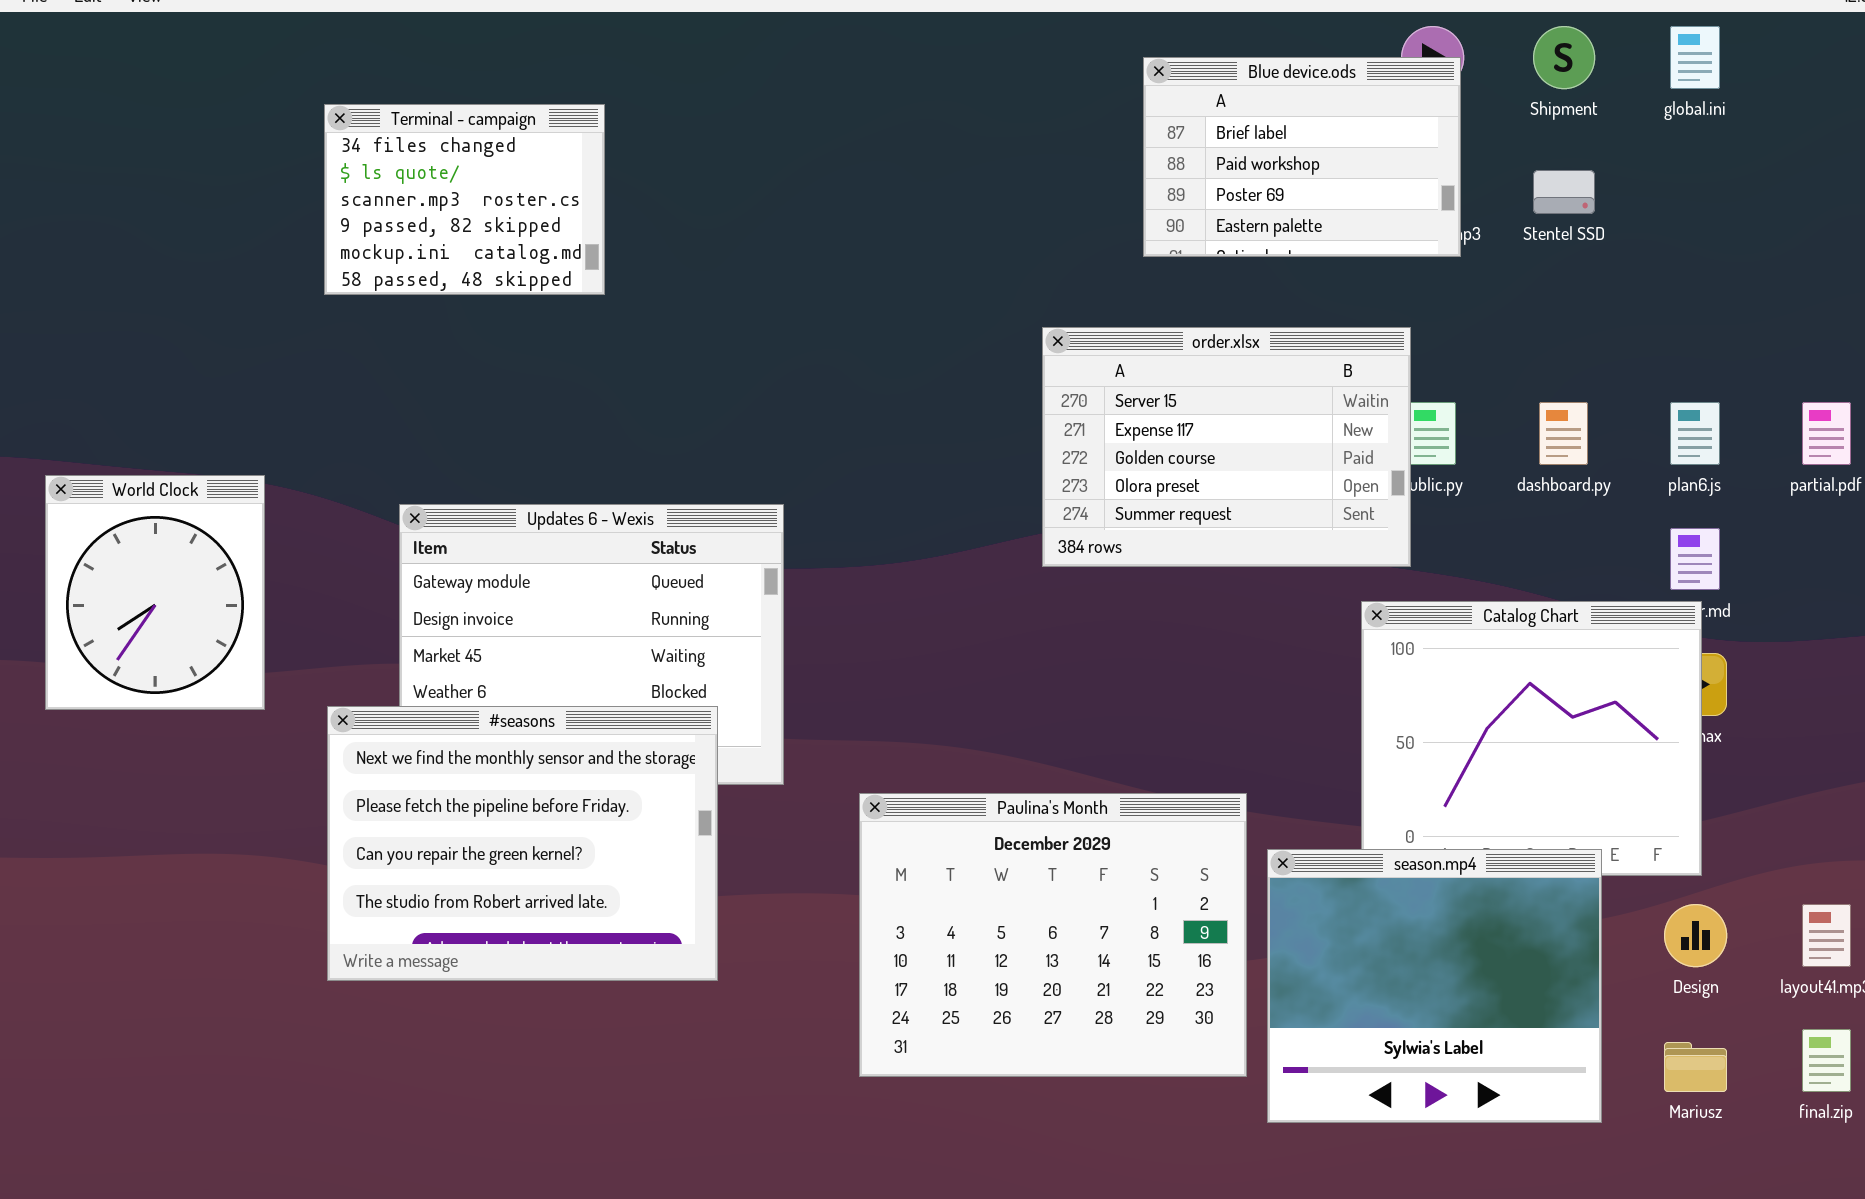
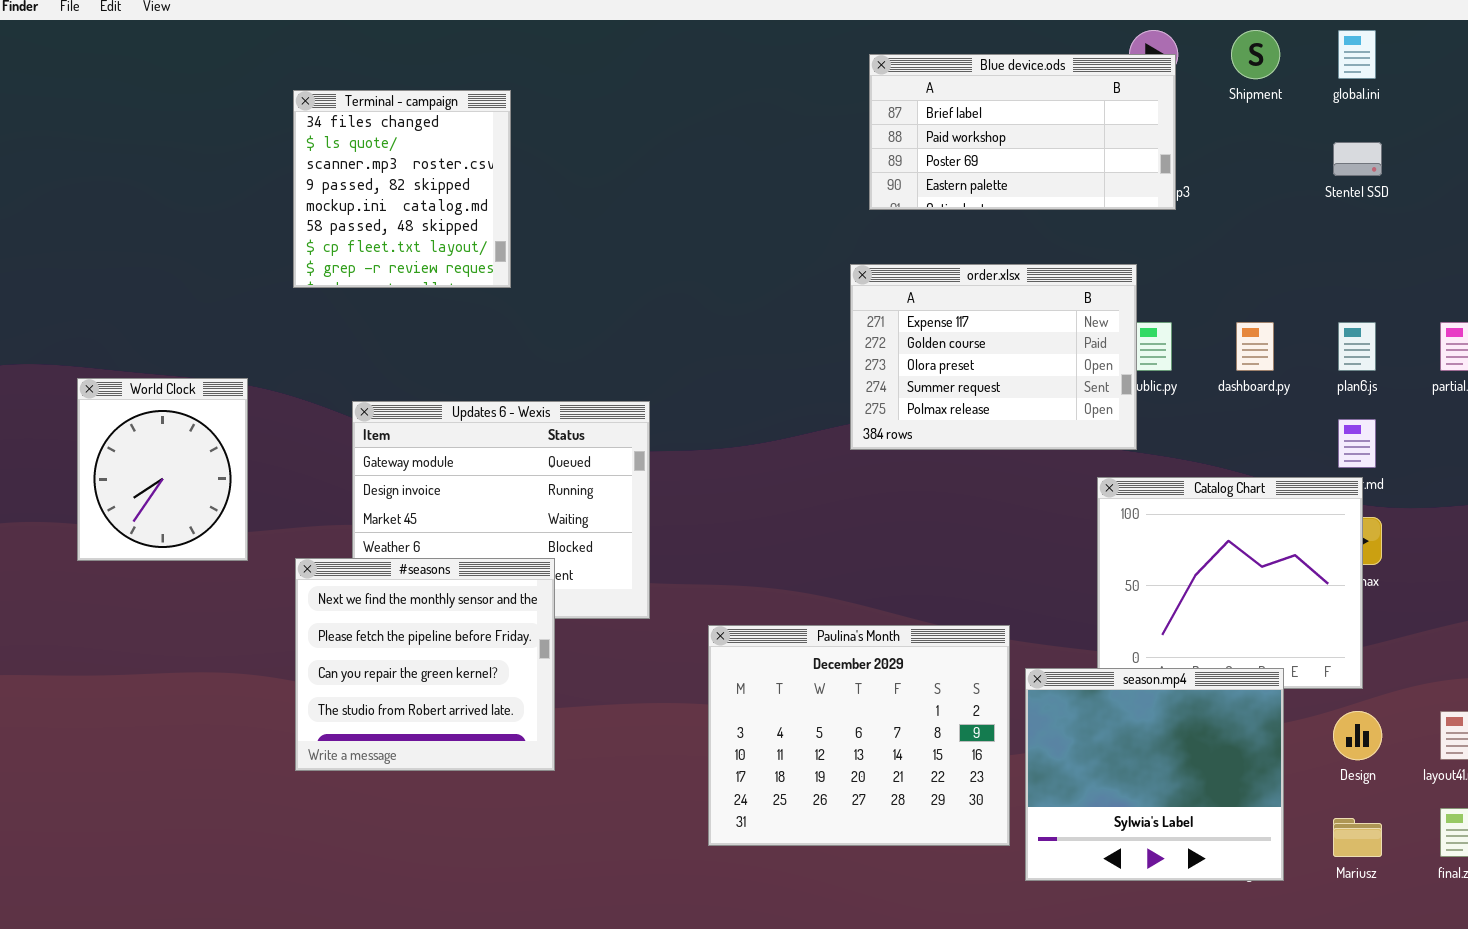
Blue device.ods: [1143,57,1461,257] -> [869,54,1176,210], resized
Terminal - campaign: [324,104,605,295] -> [293,90,511,288], resized
Stentel SSD: [1533,170,1595,214] -> [1333,142,1382,176], moved
order.xlsx: [1042,327,1411,567] -> [850,264,1137,450], scrolled down 1 row
#seasons: [327,706,718,981] -> [295,558,555,771], resized

